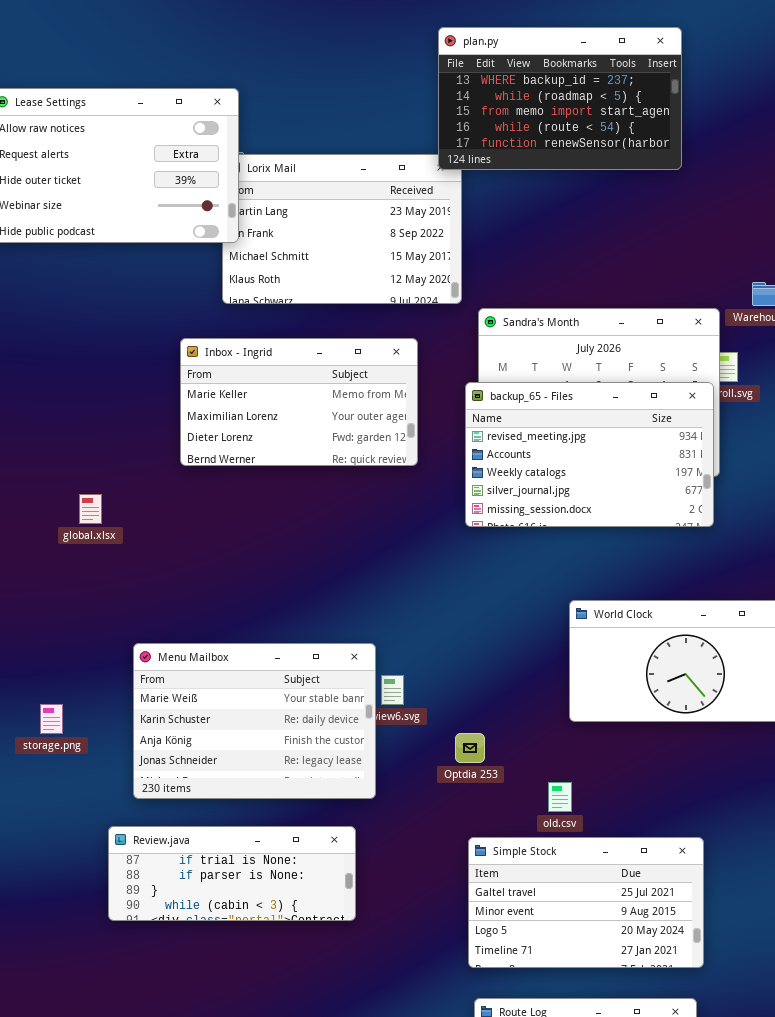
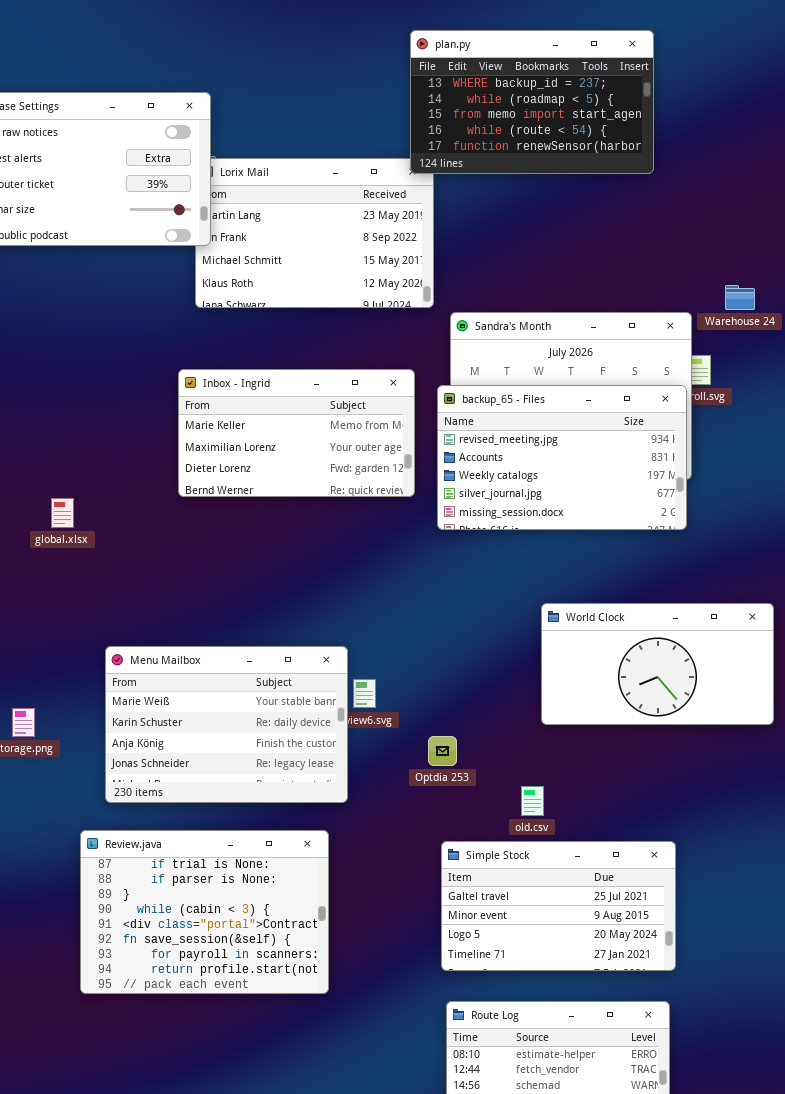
Inbox - Ingrid: [180,338,418,466] -> [178,369,415,497], moved
Review.java: [108,826,356,921] -> [80,830,329,994], resized

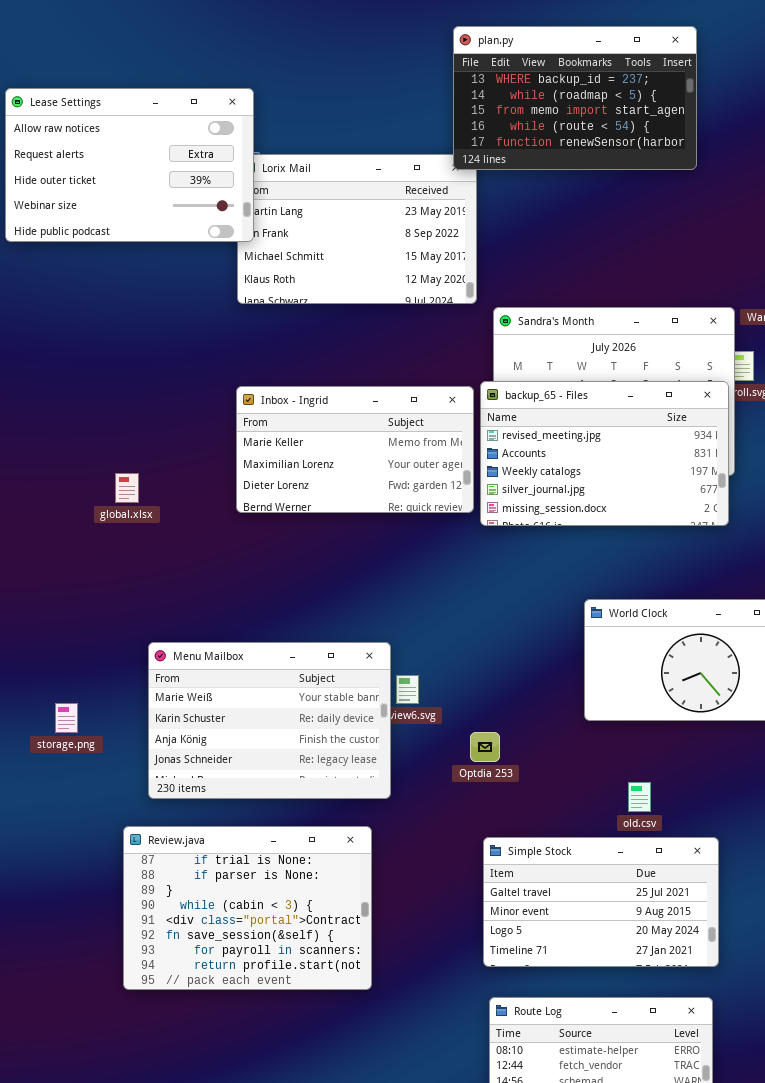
Inbox - Ingrid: [178,369,415,497] -> [236,386,474,513], moved
global.xlsx: [51,498,74,528] -> [115,473,139,503], moved
old.csv: [521,786,544,816] -> [628,782,651,812], moved

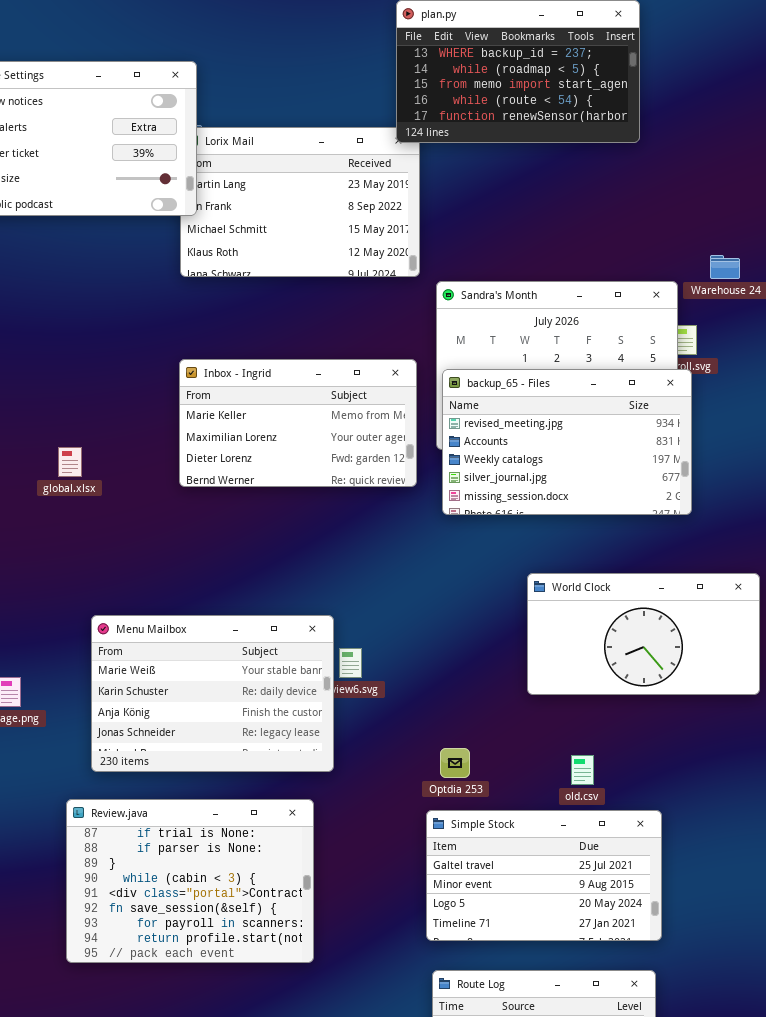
backup_65 - Files: [480,381,729,526] -> [442,369,692,515], moved
Optdia 253: [470,732,500,762] -> [440,748,470,778], moved

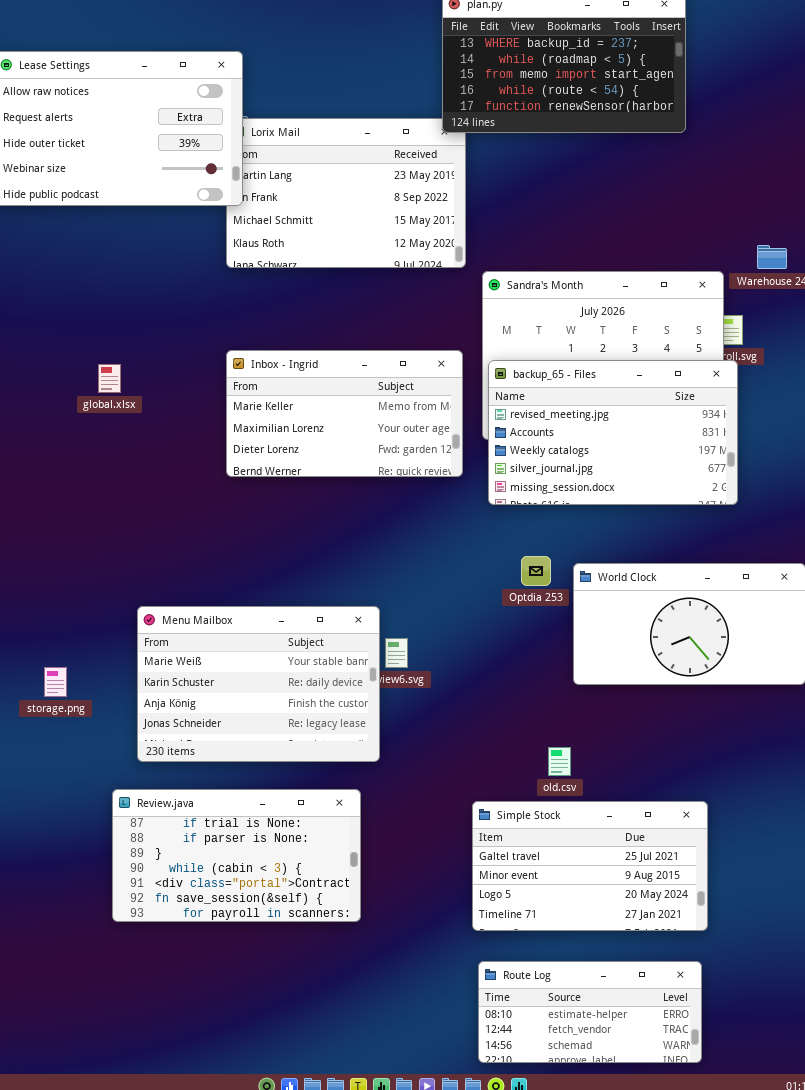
global.xlsx: [58,447,82,477] -> [98,364,121,393], moved
Optdia 253: [440,748,470,778] -> [521,556,551,586], moved
old.csv: [571,755,594,785] -> [548,747,571,776], moved
Review.java: [66,799,314,963] -> [112,789,361,922], resized

